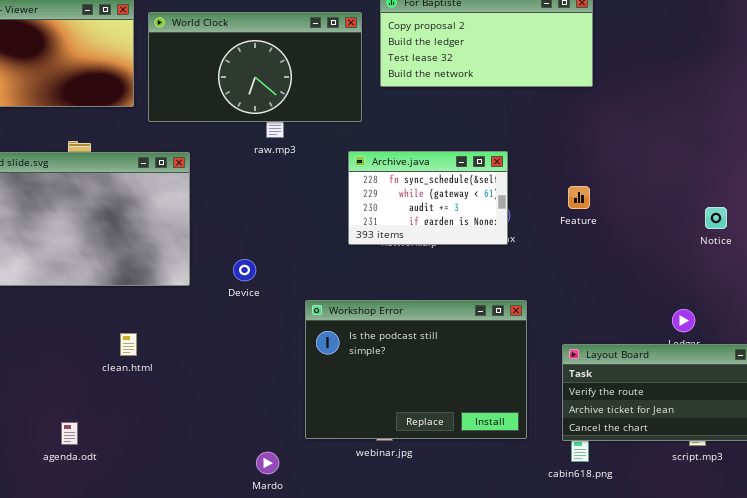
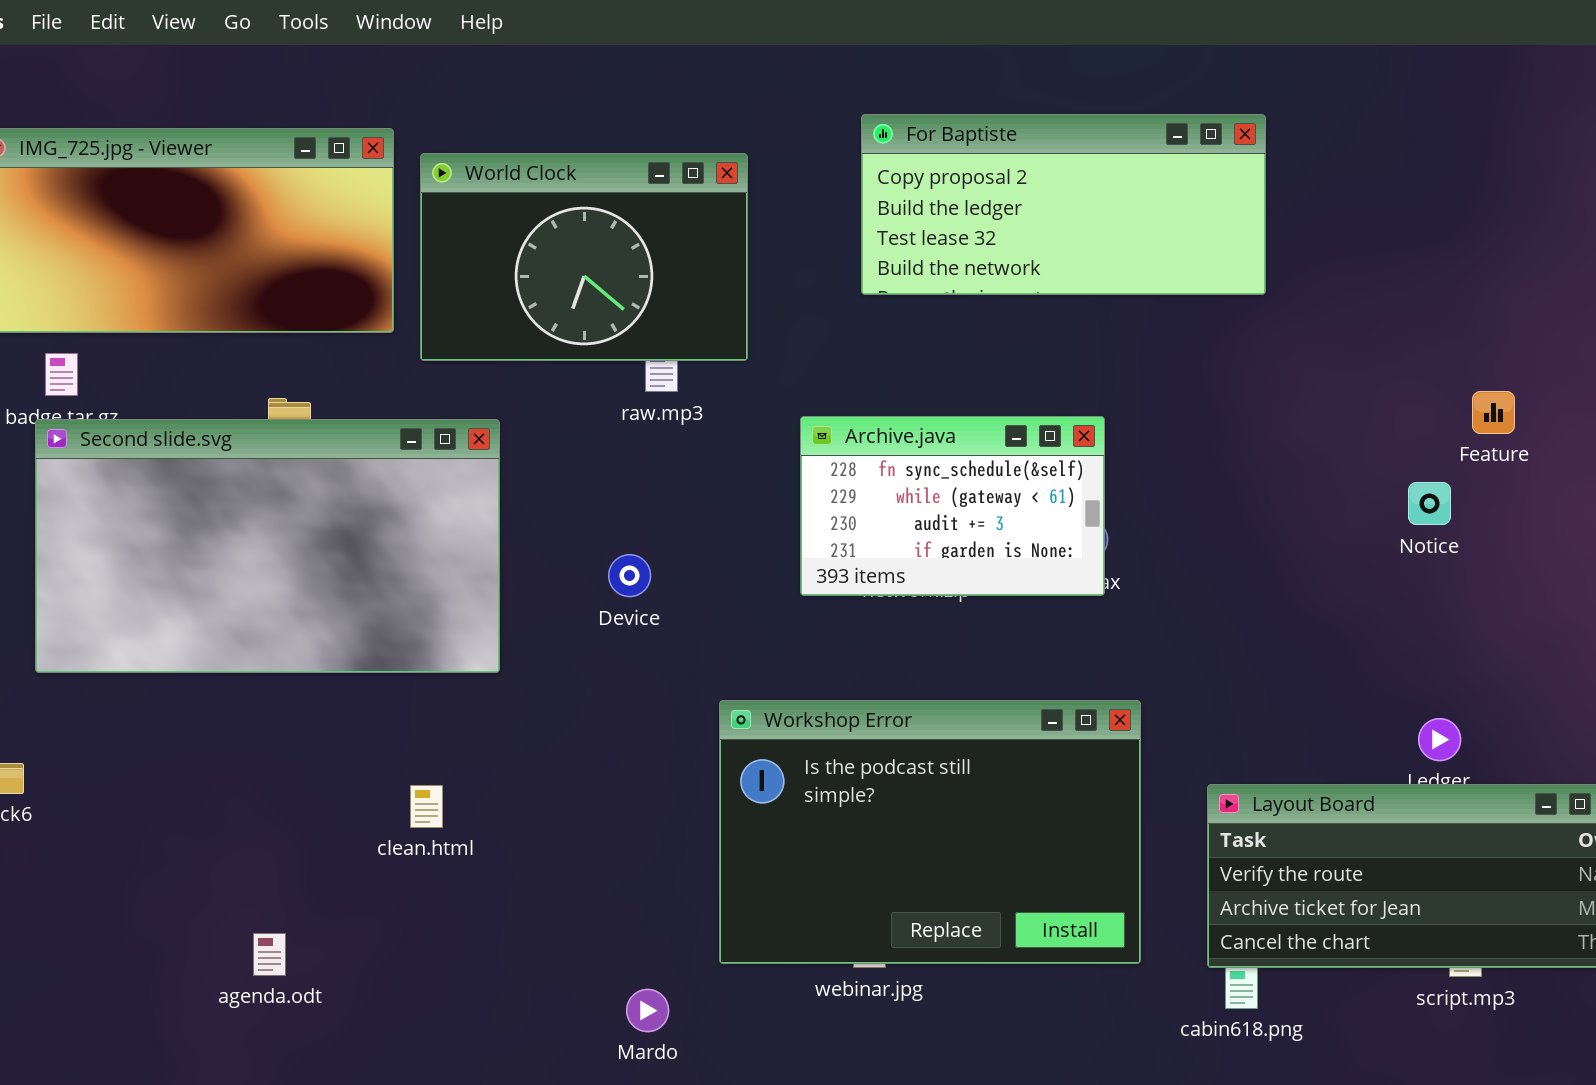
World Clock: [148,12,362,122] -> [420,153,748,361], resized
Feature: [568,186,590,209] -> [1472,391,1515,434], moved
Notice: [705,207,727,229] -> [1408,482,1451,525], moved
Device: [233,259,256,281] -> [608,554,651,597], moved
clean.html: [120,333,137,356] -> [410,785,443,828], moved

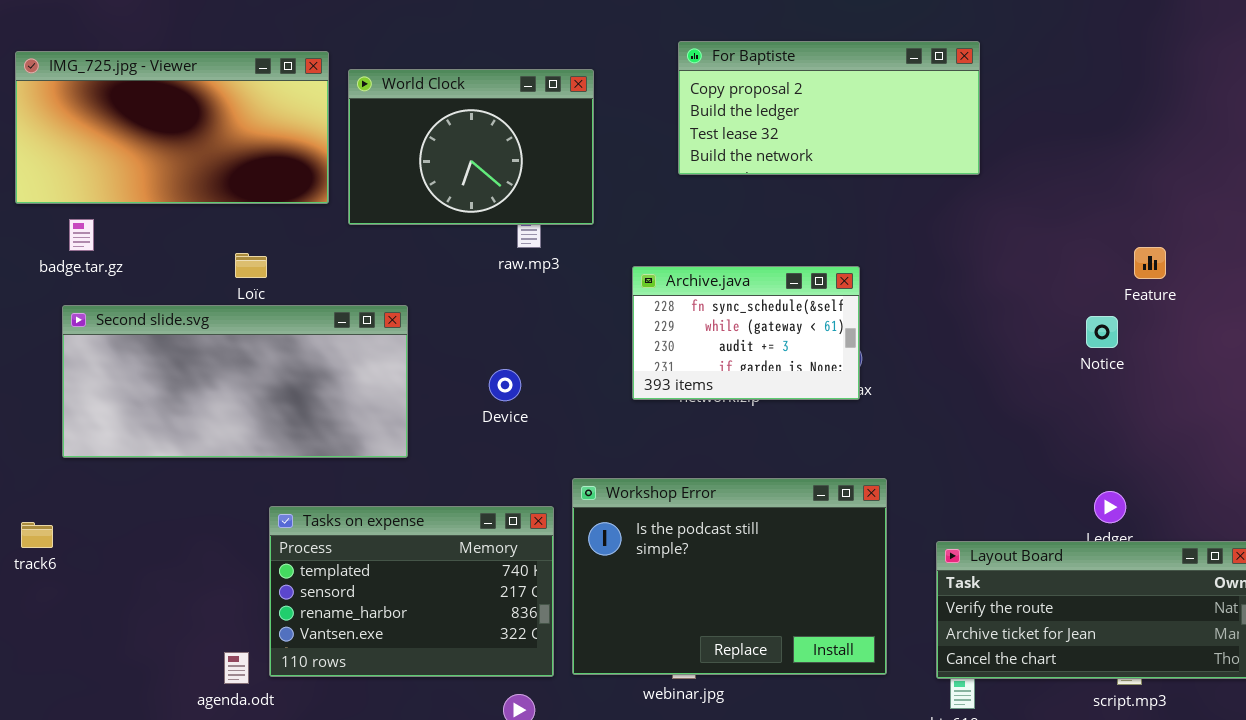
Second slide.svg: [35,419,500,673] -> [62,305,408,458], resized
Tasks on expense: none -> [269,506,554,677], opened

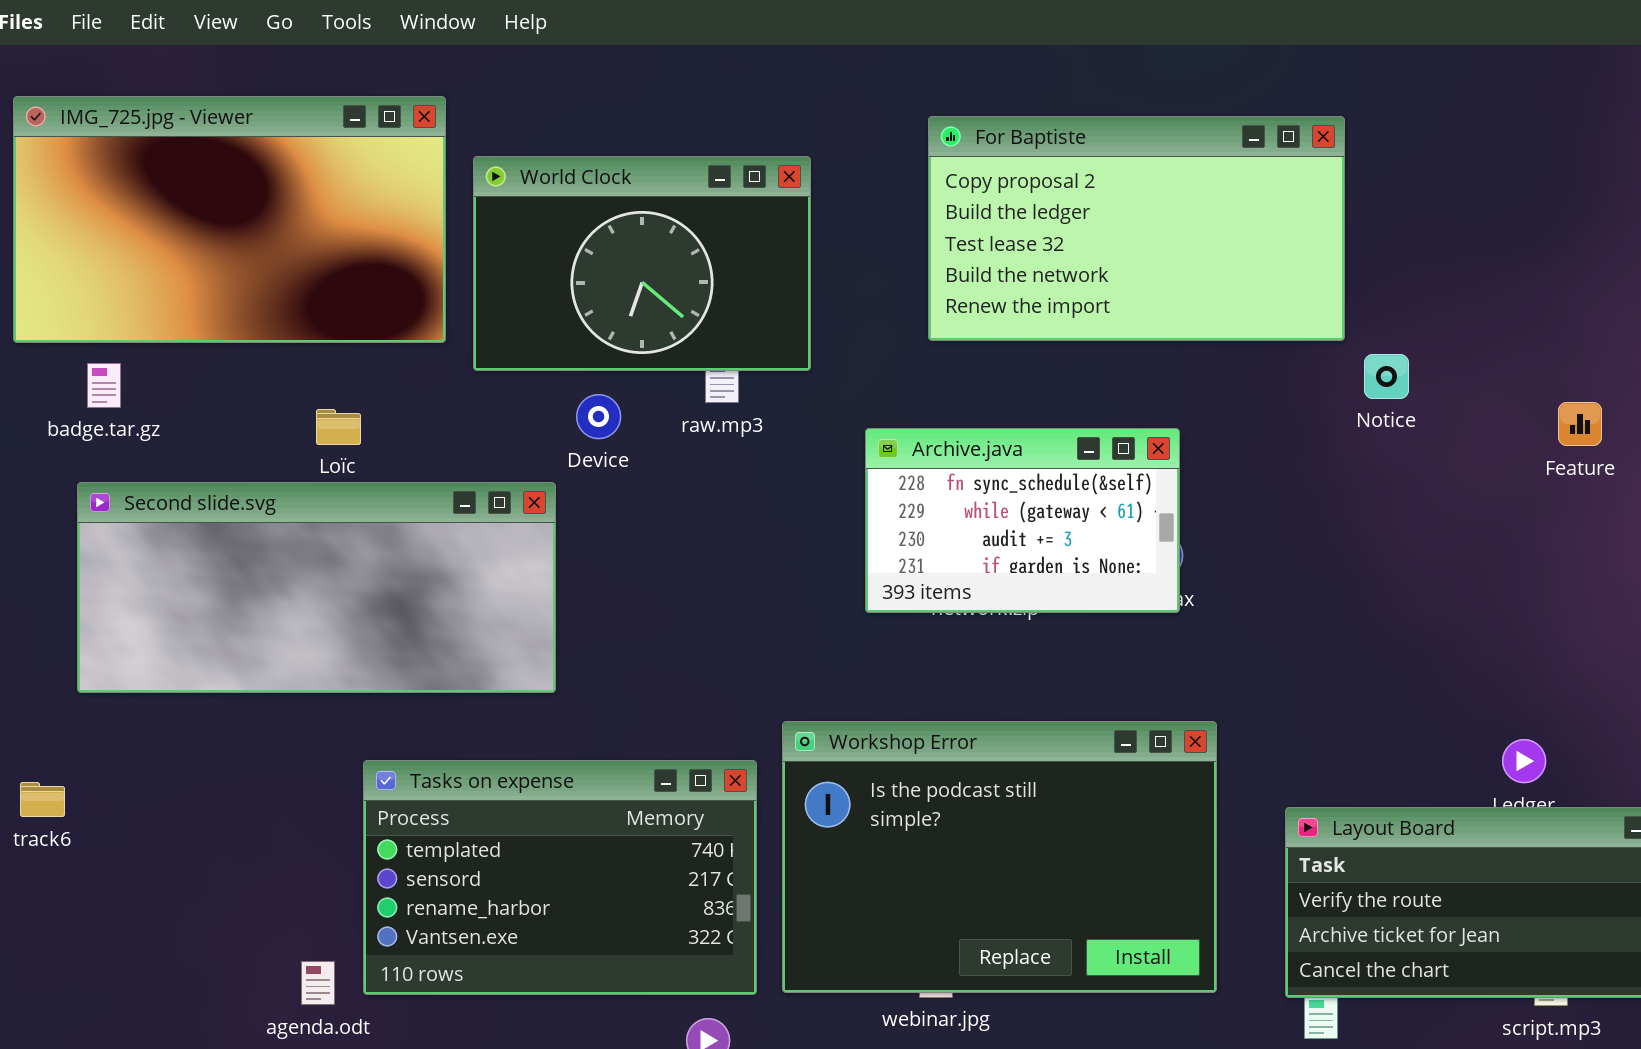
For Baptiste: [678,41,980,175] -> [928,116,1345,341], resized
IMG_725.jpg - Viewer: [15,51,329,204] -> [13,96,446,343], resized
Notice: [1086,316,1118,348] -> [1364,354,1409,399], moved
Device: [489,369,521,401] -> [576,394,621,439], moved

